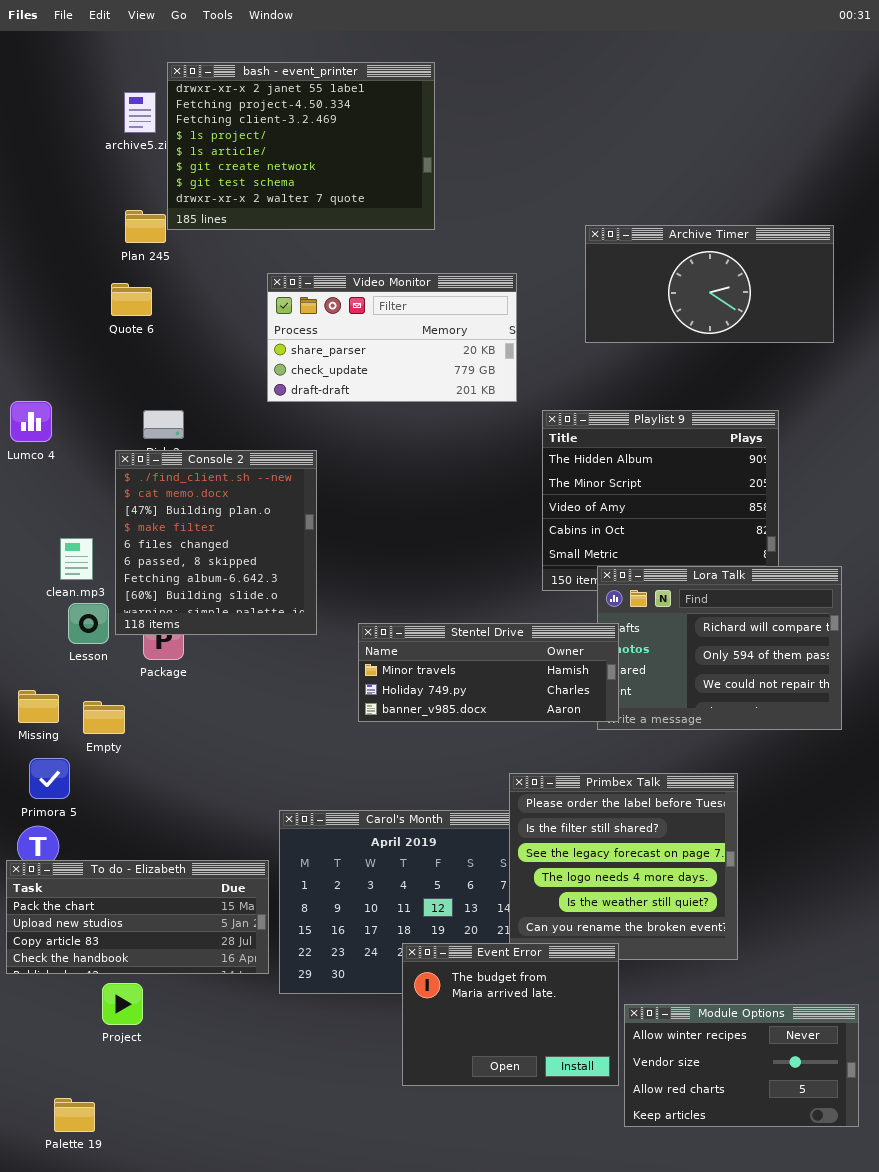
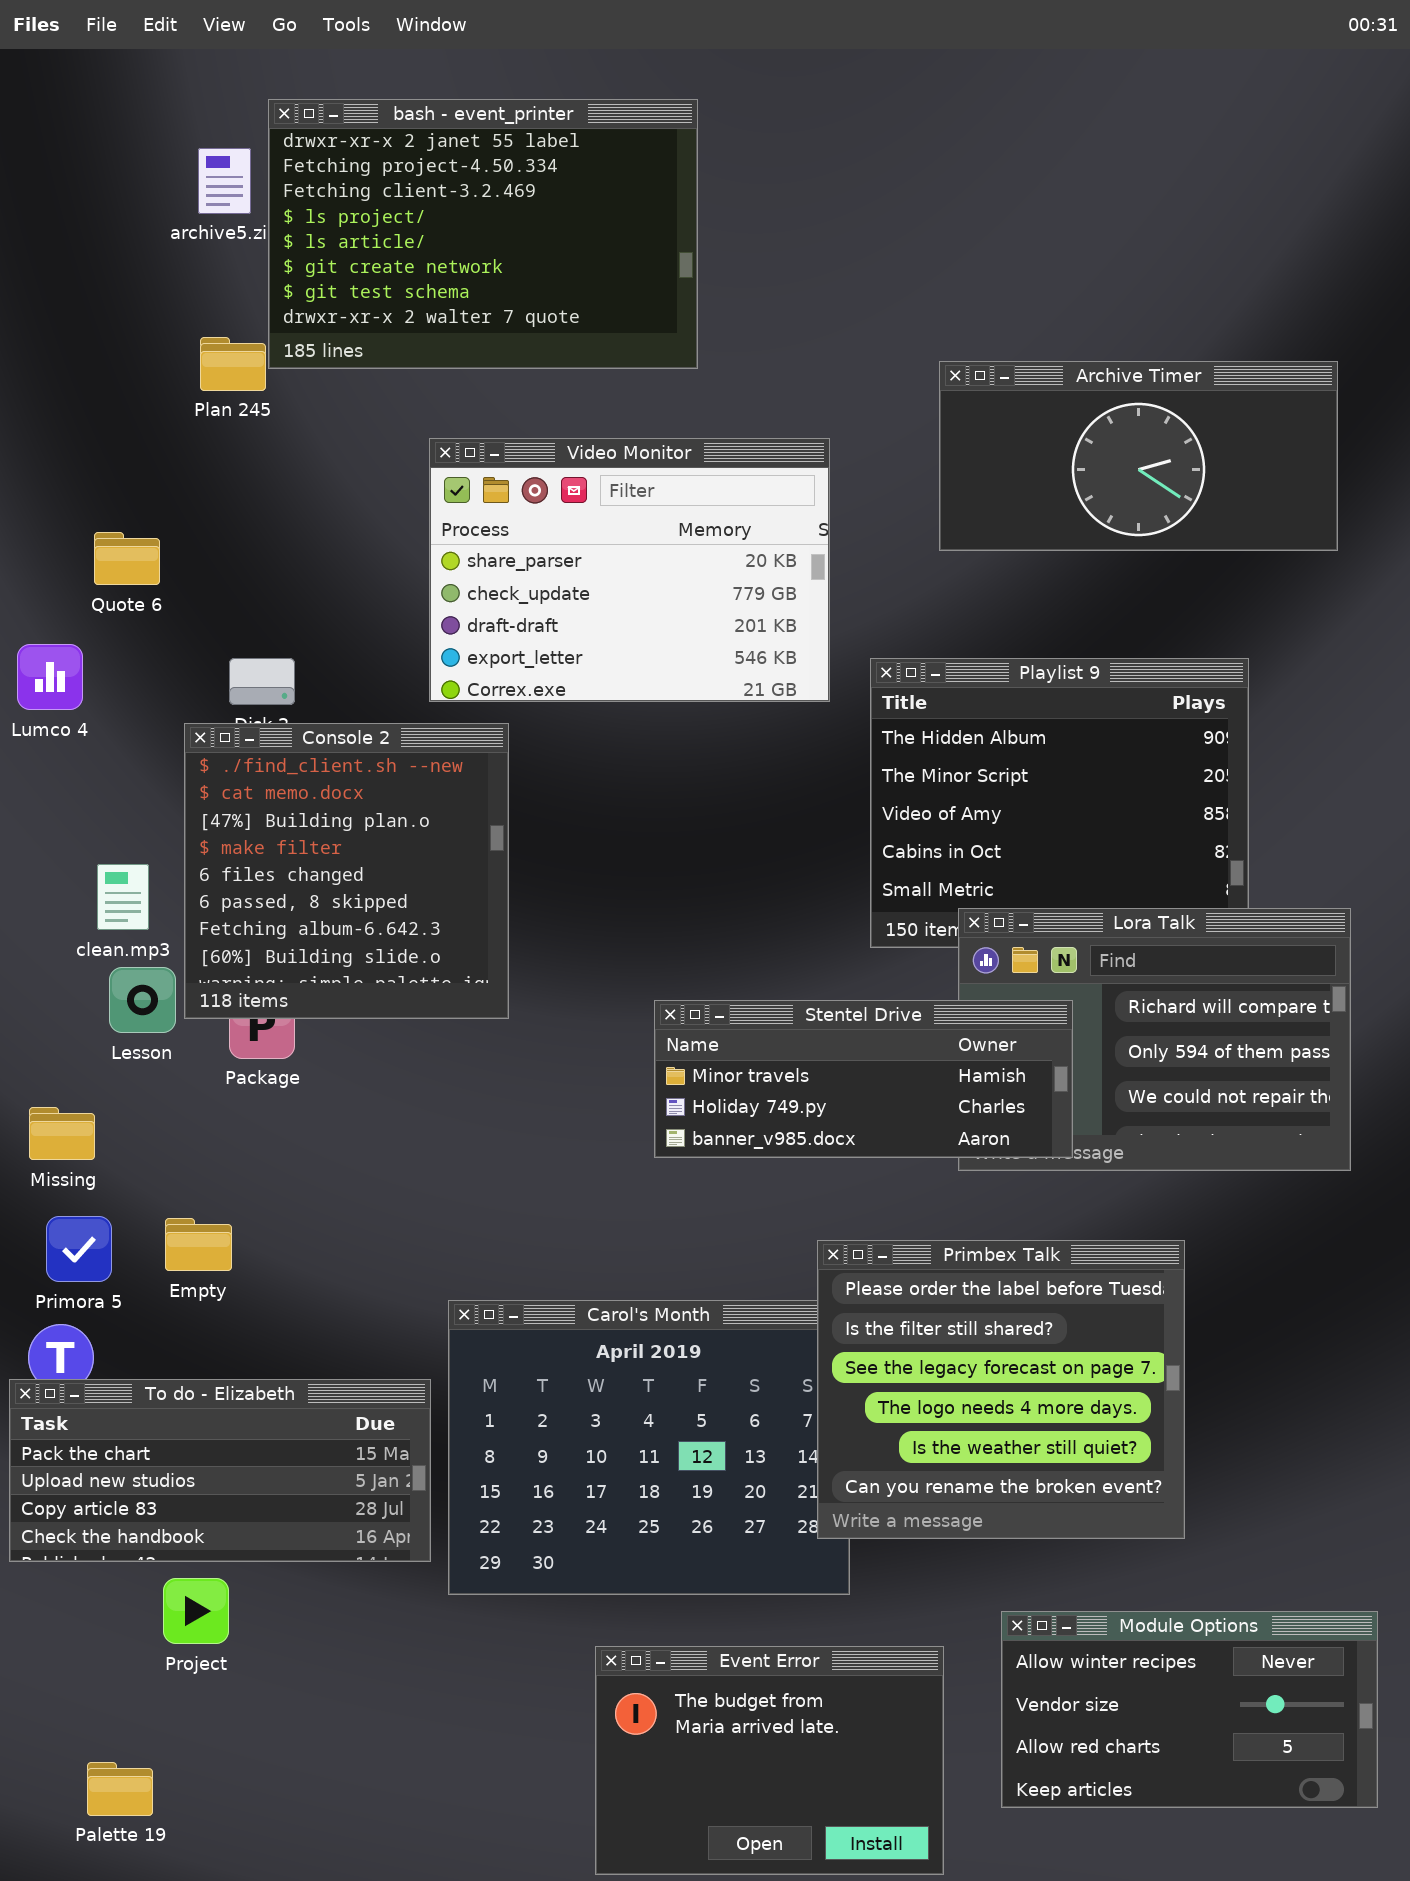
Video Monitor: [267,273,517,402] -> [429,438,830,702], resized
Quote 6: [111,283,152,316] -> [94,532,160,585], moved
Stentel Drive: [358,623,619,722] -> [654,1000,1073,1158], moved
Empty: [83,701,125,734] -> [165,1218,232,1271], moved
Event Error: [402,943,619,1086] -> [595,1646,944,1875], moved

